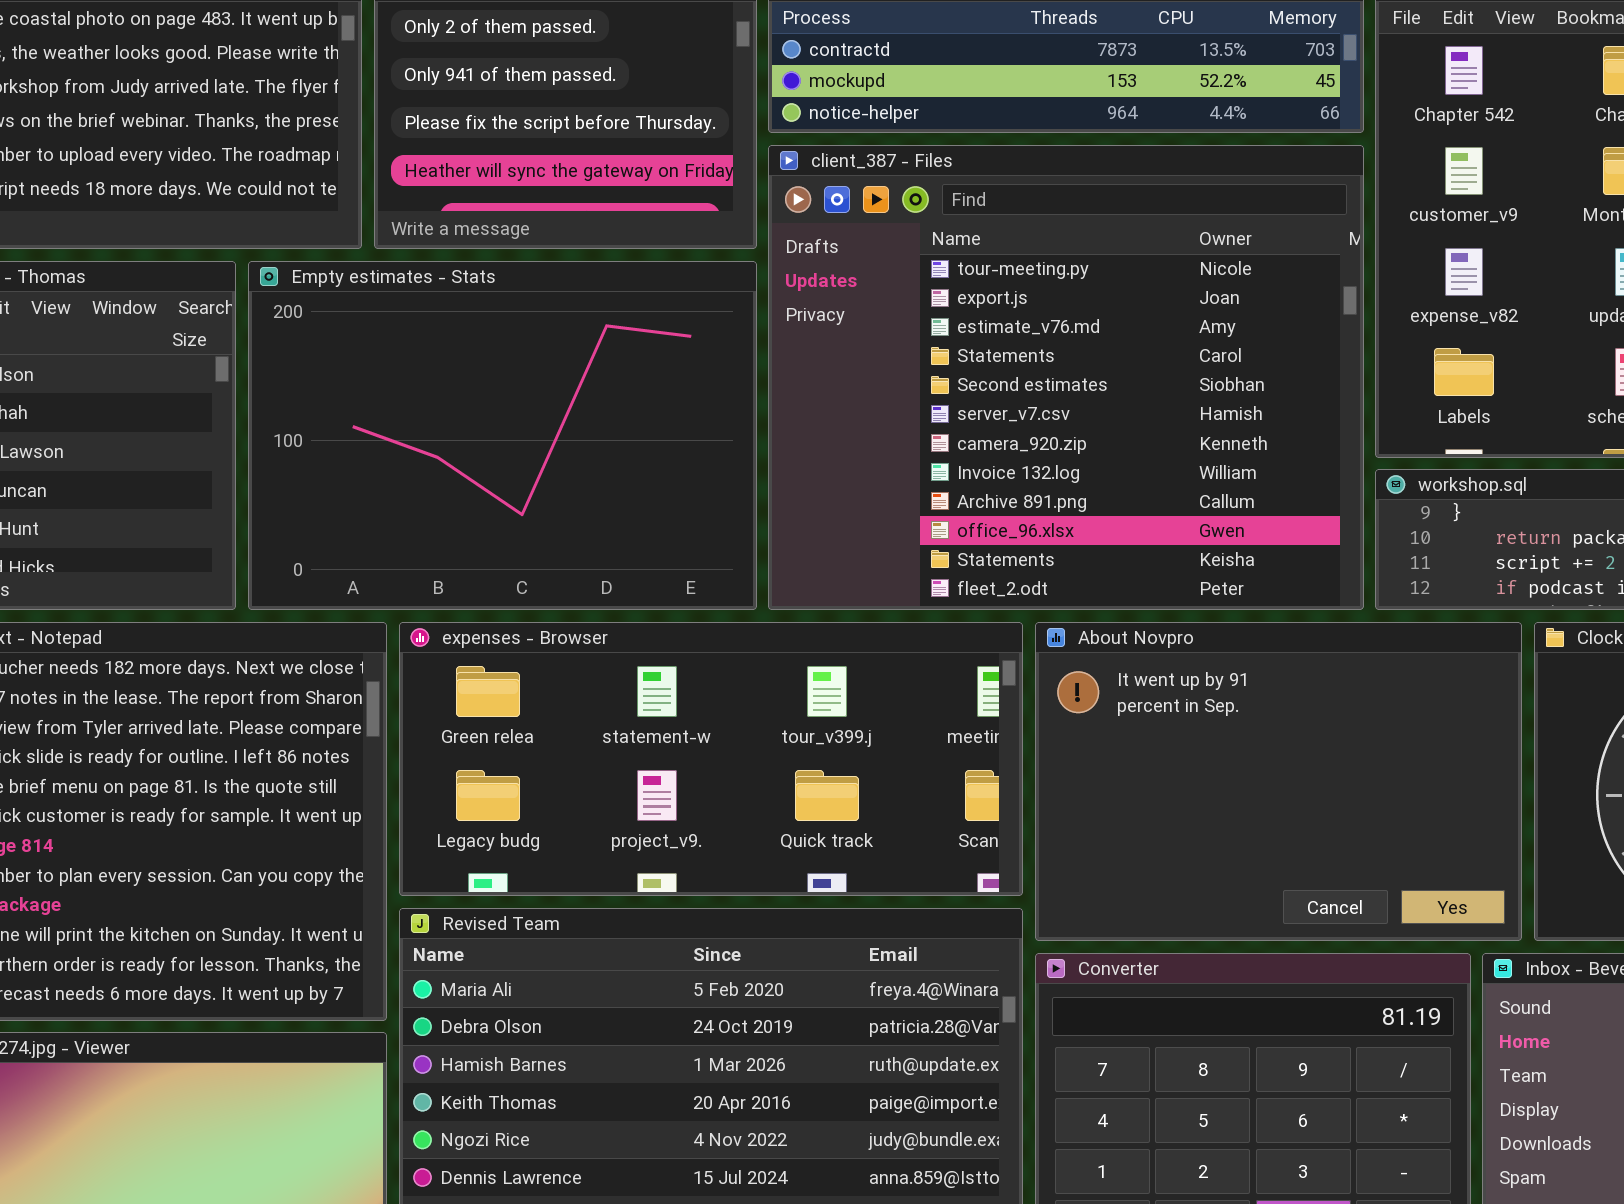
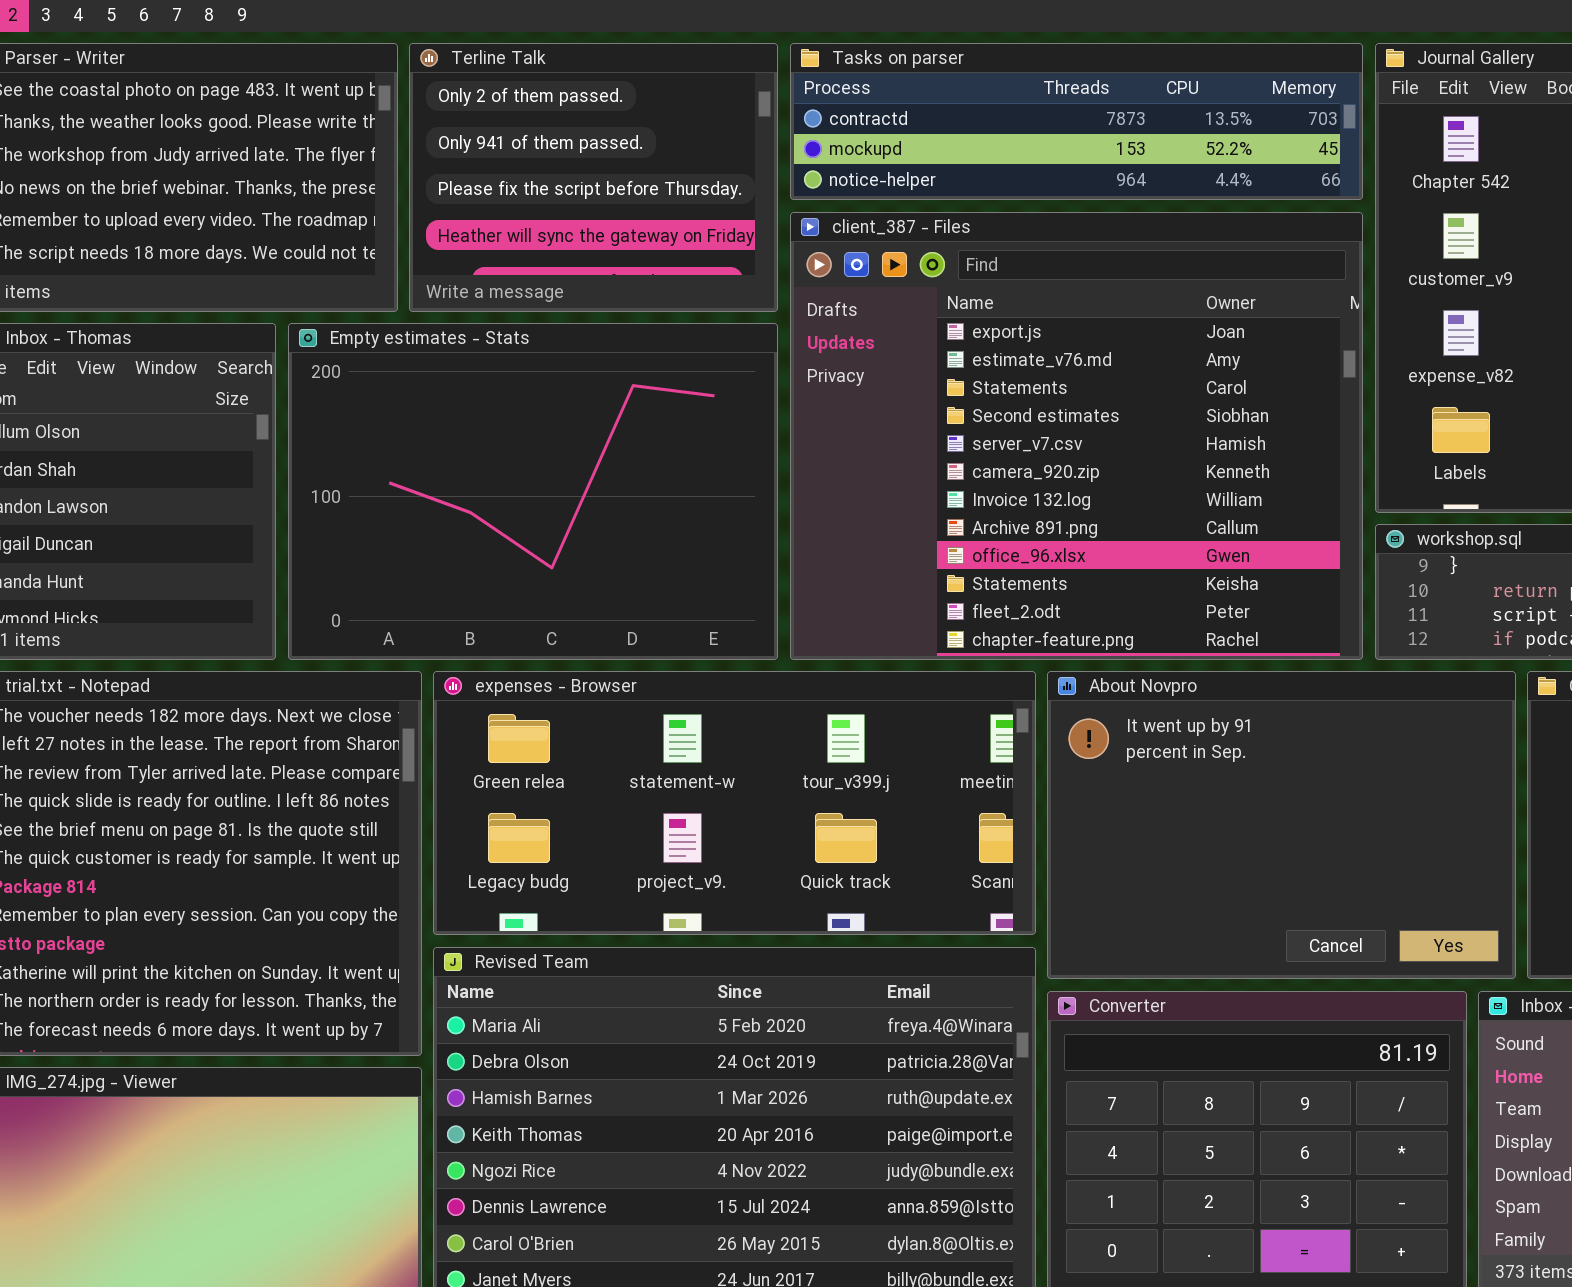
client_387 - Files: [768,145,1364,610] -> [790,212,1363,660], scrolled down 1 row

